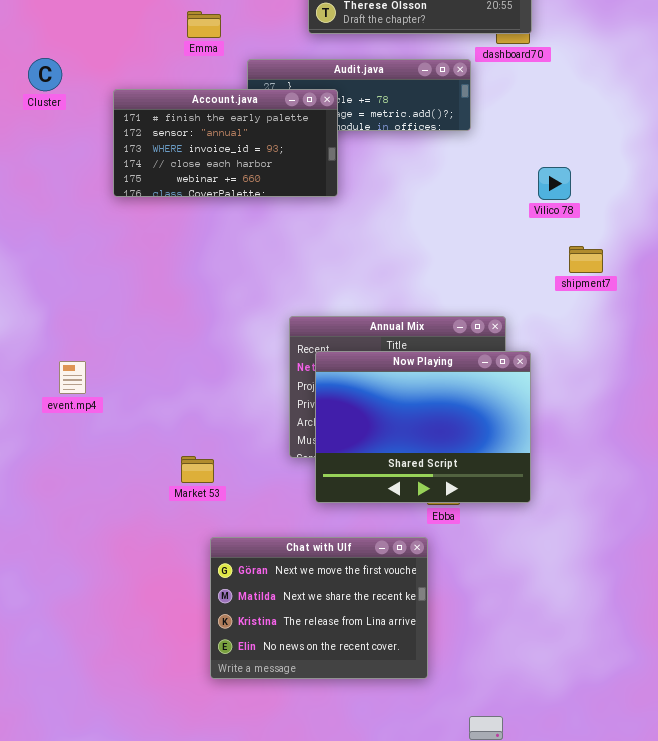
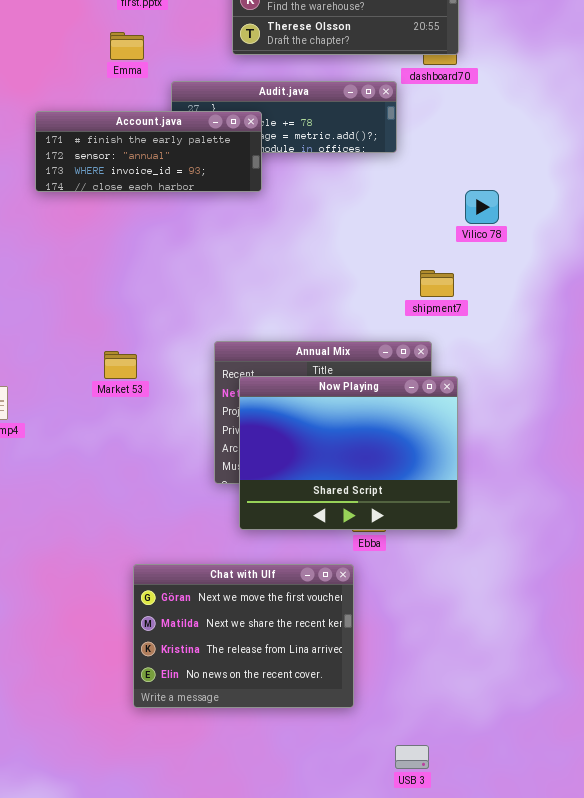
Account.java: [113,89,338,197] -> [35,111,262,192], resized
shipment7: [569,246,603,273] -> [420,270,454,297], moved
Market 53: [181,456,214,483] -> [104,351,137,379], moved

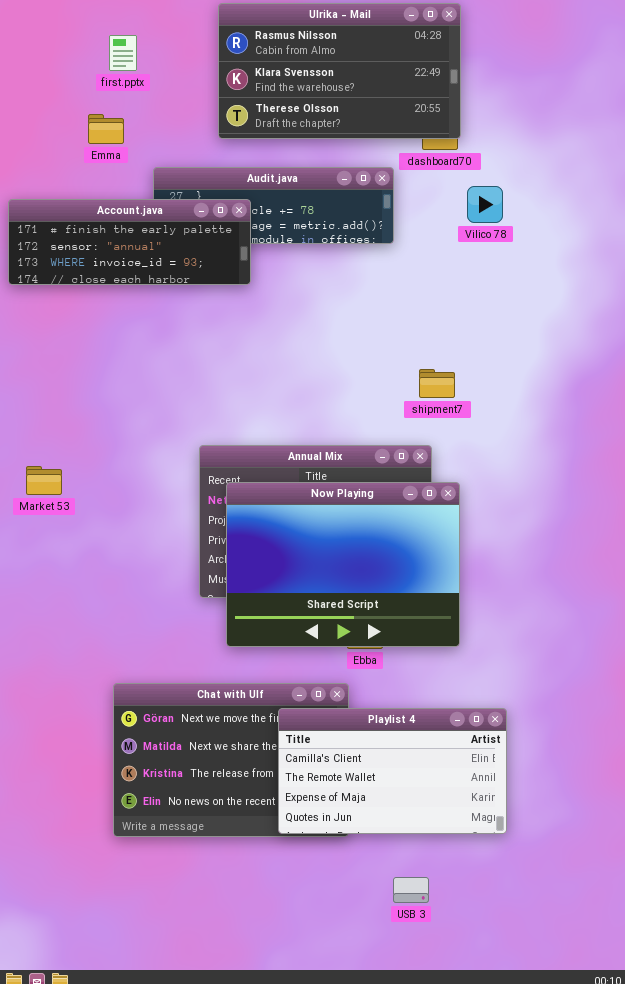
Vilico 78: [465,190,499,224] -> [467,186,503,223], moved
Market 53: [104,351,137,379] -> [26,466,62,495], moved
Playlist 4: none -> [278,708,507,834], opened

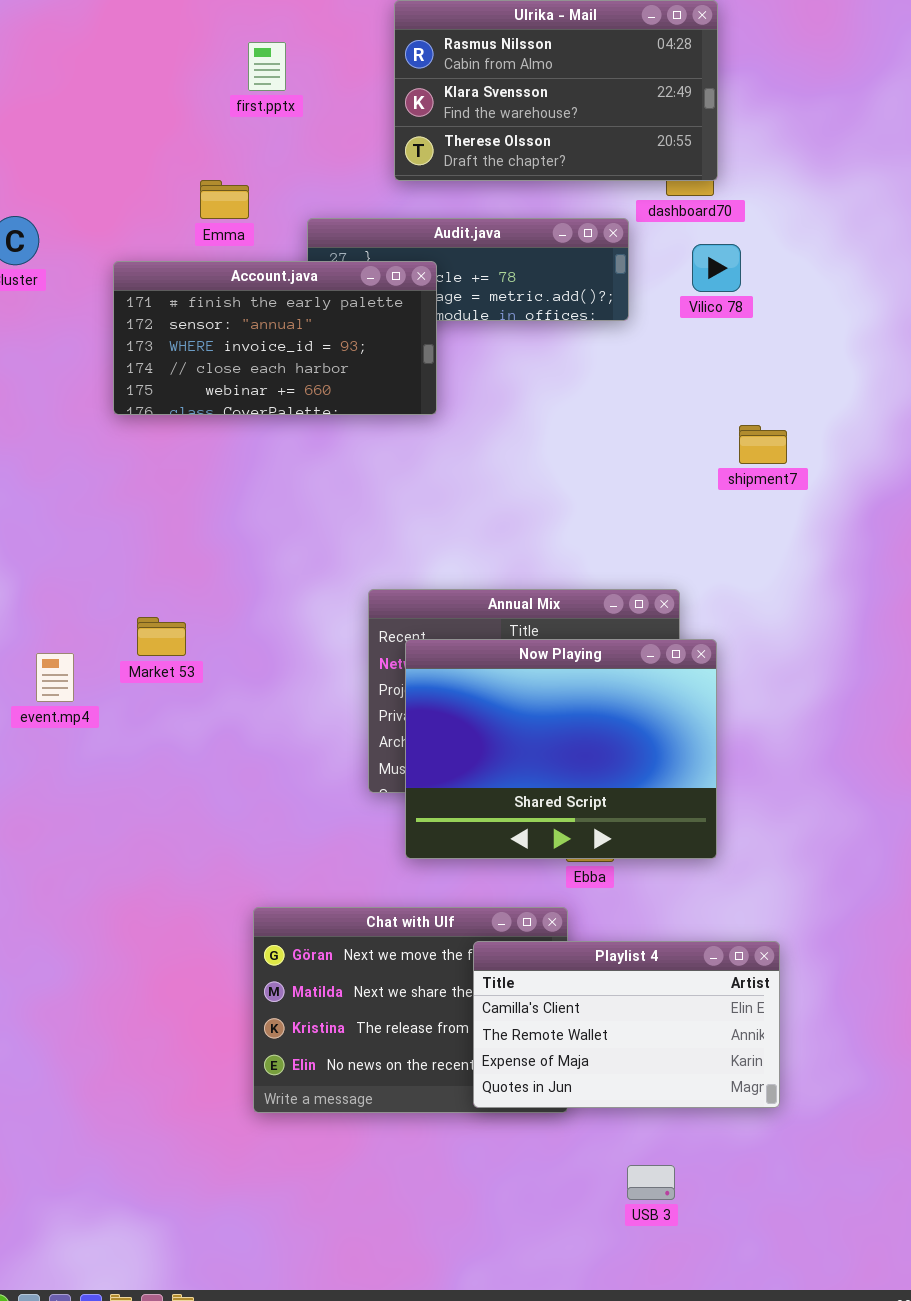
Emma: [88,114,124,144] -> [200,180,249,219], moved
Vilico 78: [467,186,503,223] -> [692,244,741,292], moved
Account.java: [8,199,251,285] -> [113,261,437,415], resized
shipment7: [419,369,455,398] -> [739,425,787,464], moved

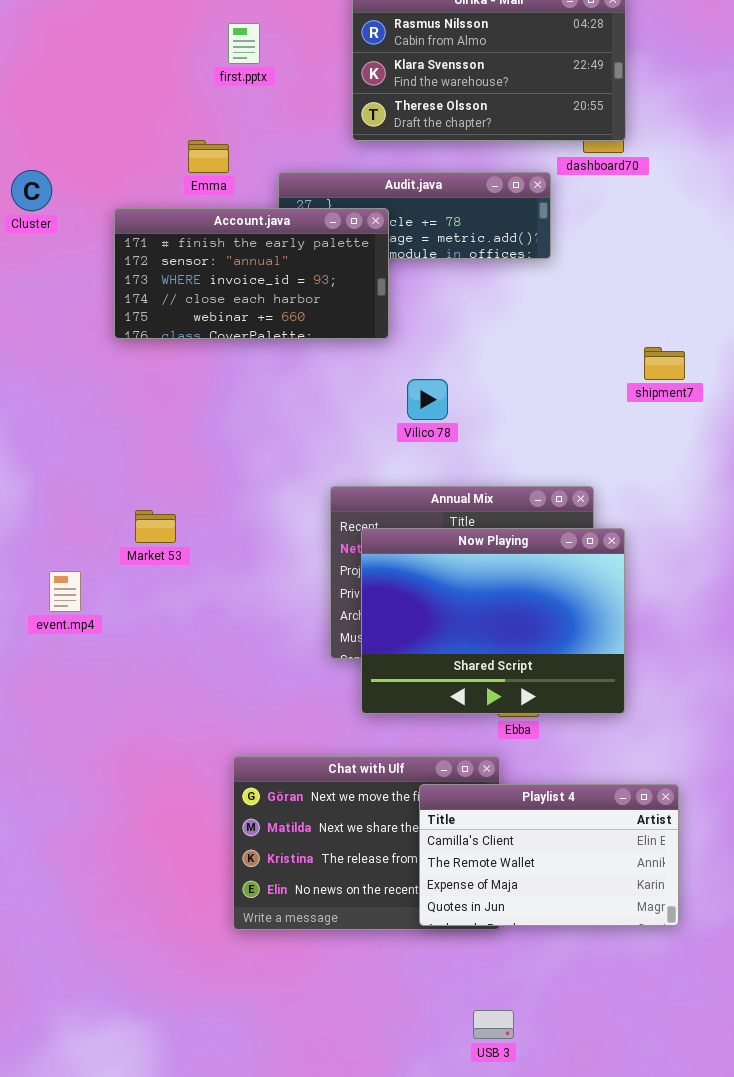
Vilico 78: [692,244,741,292] -> [407,379,448,420], moved
event.mp4: [36,653,74,702] -> [49,571,81,612], moved
USB 3: [627,1165,675,1200] -> [473,1010,514,1039], moved

